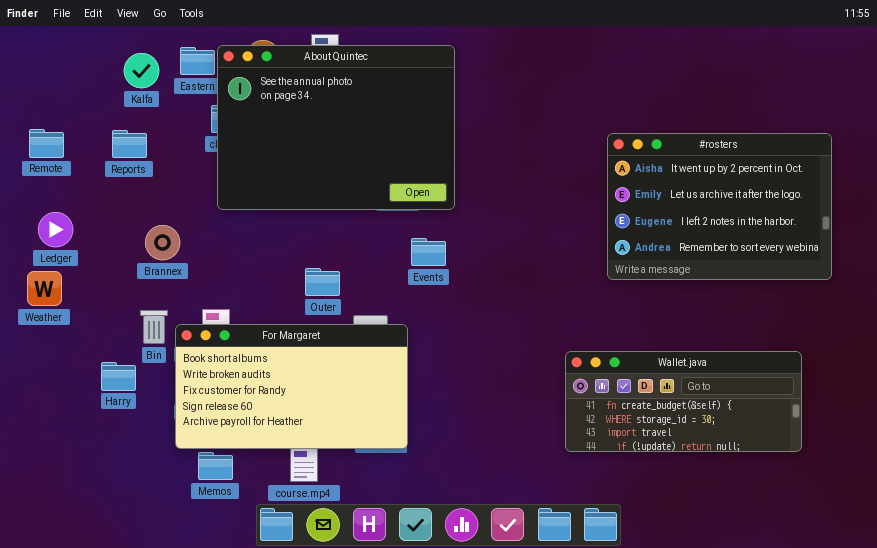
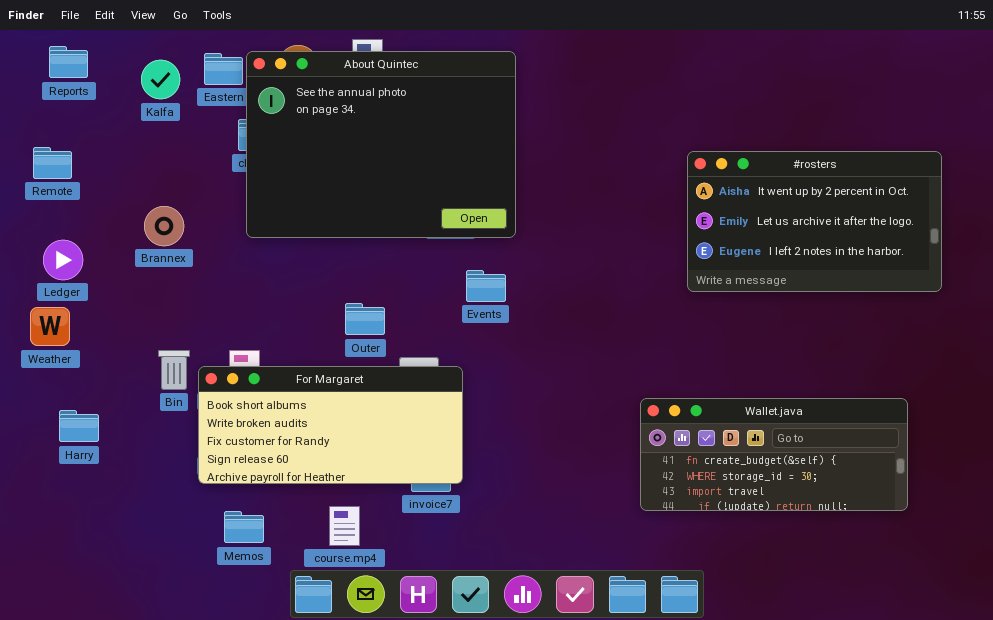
Reports: [112,130,147,158] -> [49,46,88,78], moved
#rosters: [607,133,832,280] -> [687,151,942,292], resized
Brannex: [145,225,180,260] -> [144,206,184,246], moved
For Margaret: [175,324,408,449] -> [198,366,463,484], resized
Harry: [101,362,136,391] -> [59,410,99,442], moved

